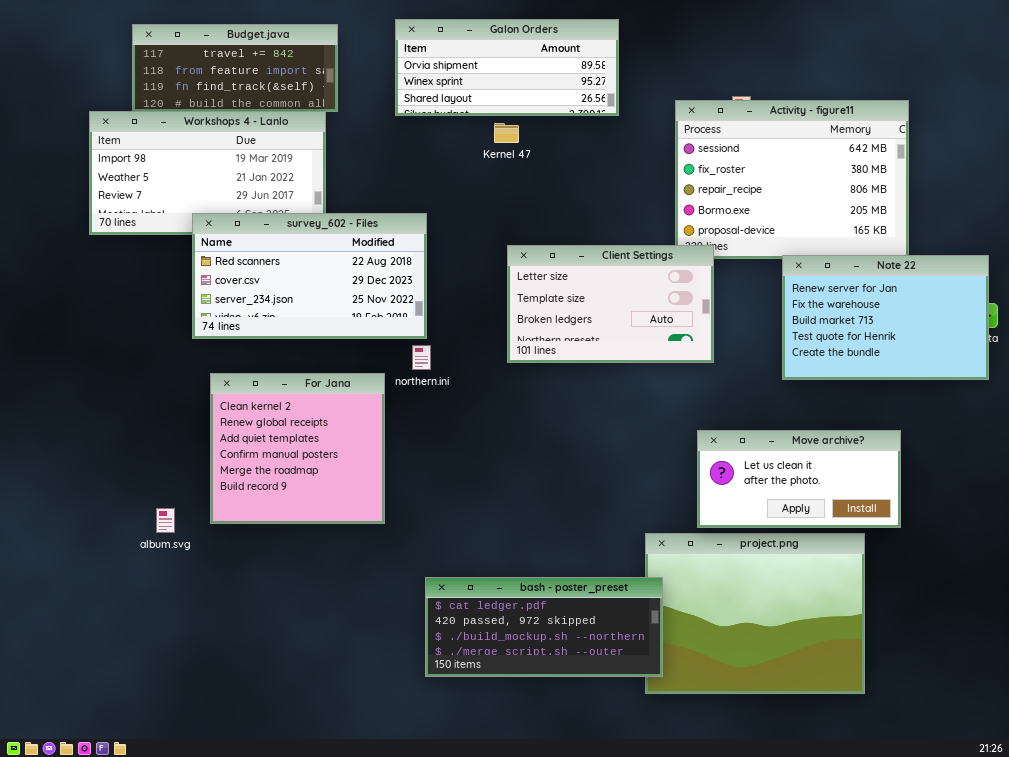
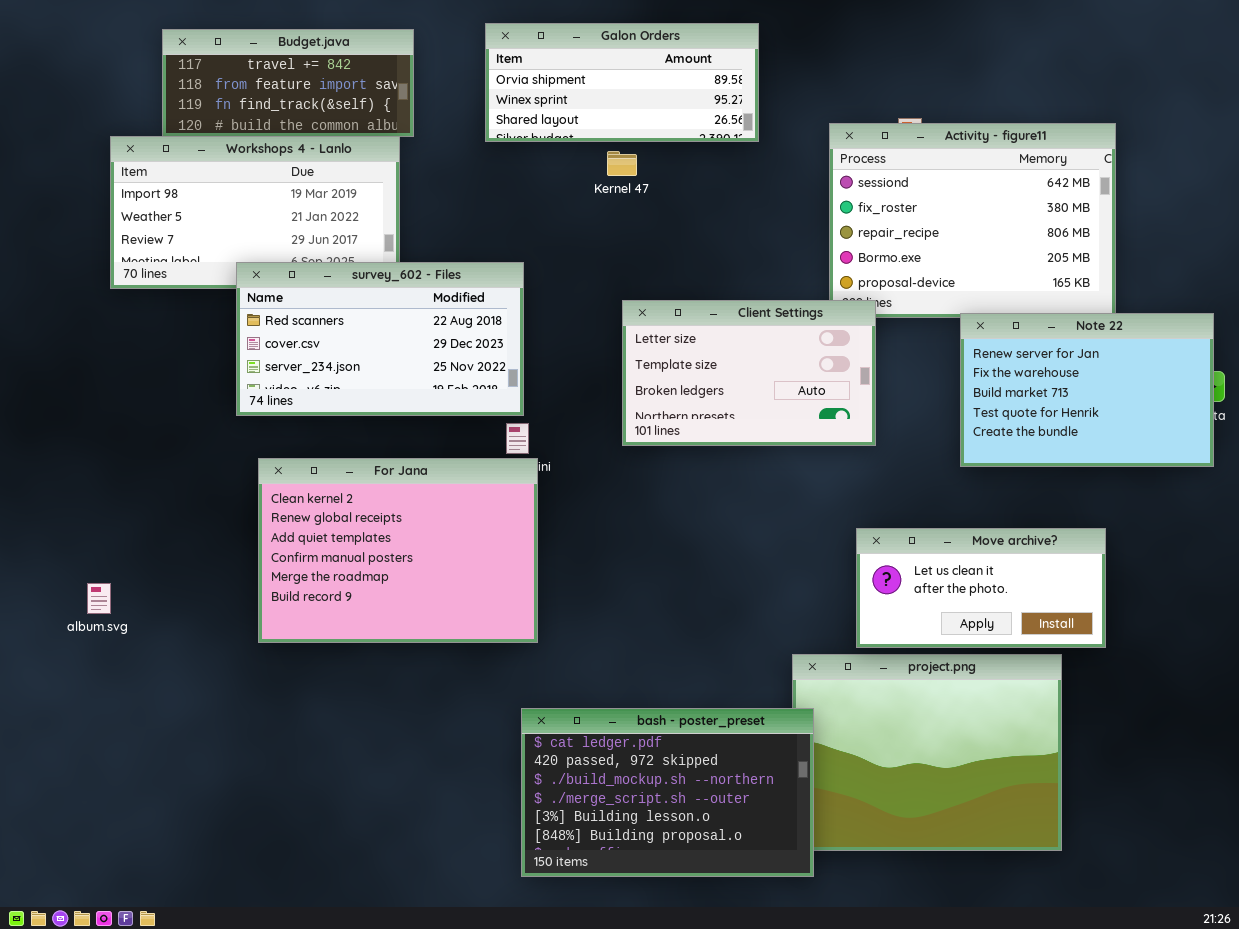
For Jana: [210,373,385,524] -> [258,458,538,643], resized
album.svg: [156,508,175,533] -> [87,583,111,614], moved
bash - poster_preset: [425,577,663,677] -> [521,708,814,877], resized

